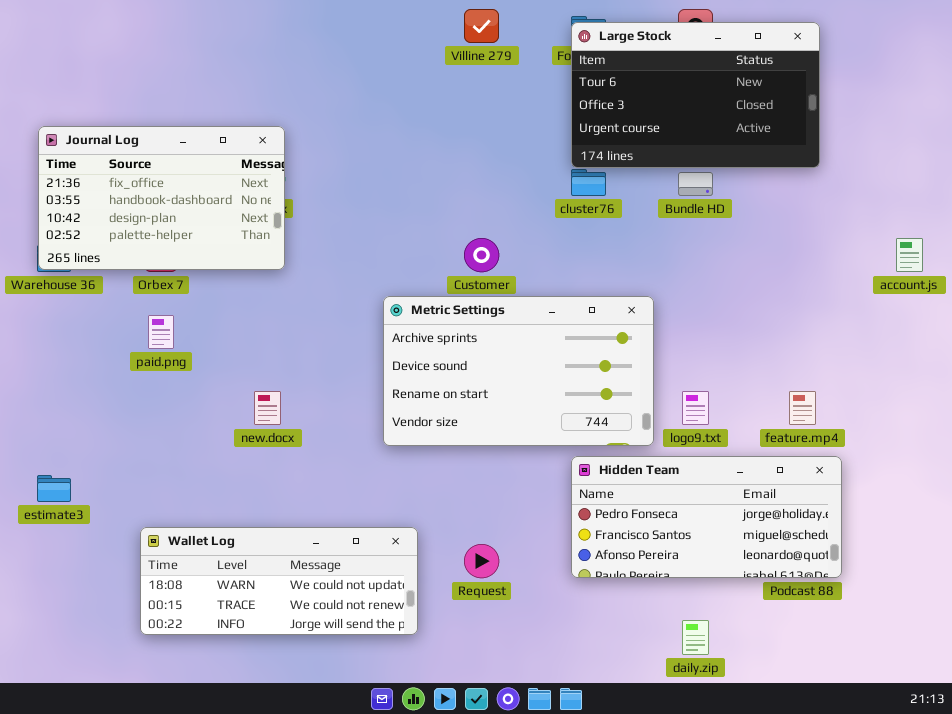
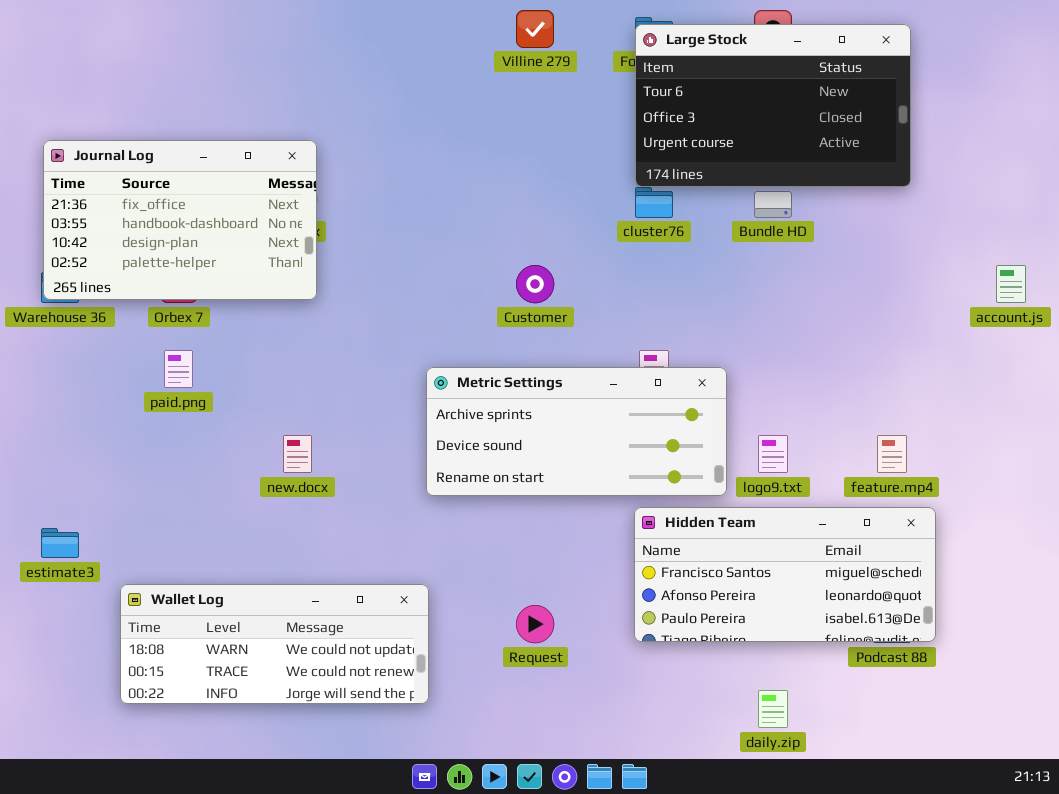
Metric Settings: [383,296,654,446] -> [426,367,727,496], resized
Hidden Team: [571,456,842,578] -> [634,507,936,642], scrolled down 1 row
Wallet Log: [140,527,418,635] -> [120,584,429,704], moved

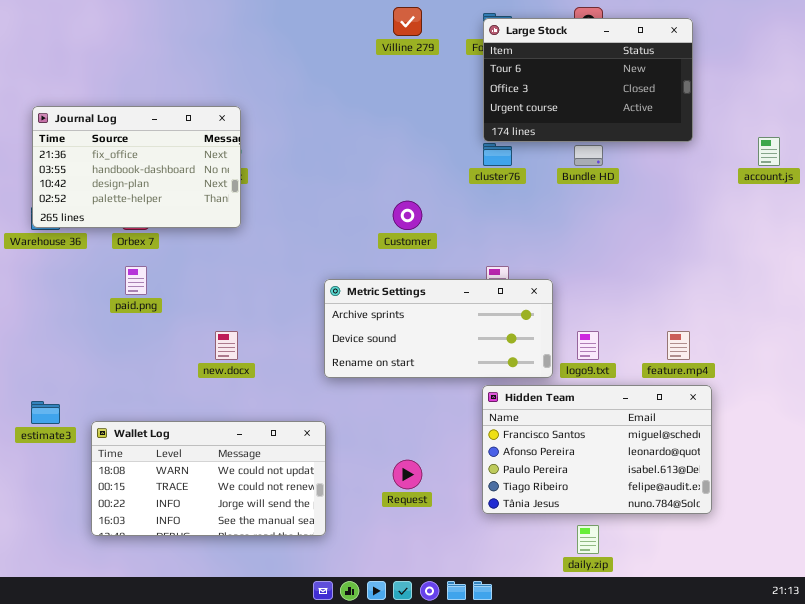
account.js: [996,265,1026,303] -> [758,137,780,166], moved
Hidden Team: [634,507,936,642] -> [482,385,712,514], resized
Wallet Log: [120,584,429,704] -> [91,421,326,536], resized

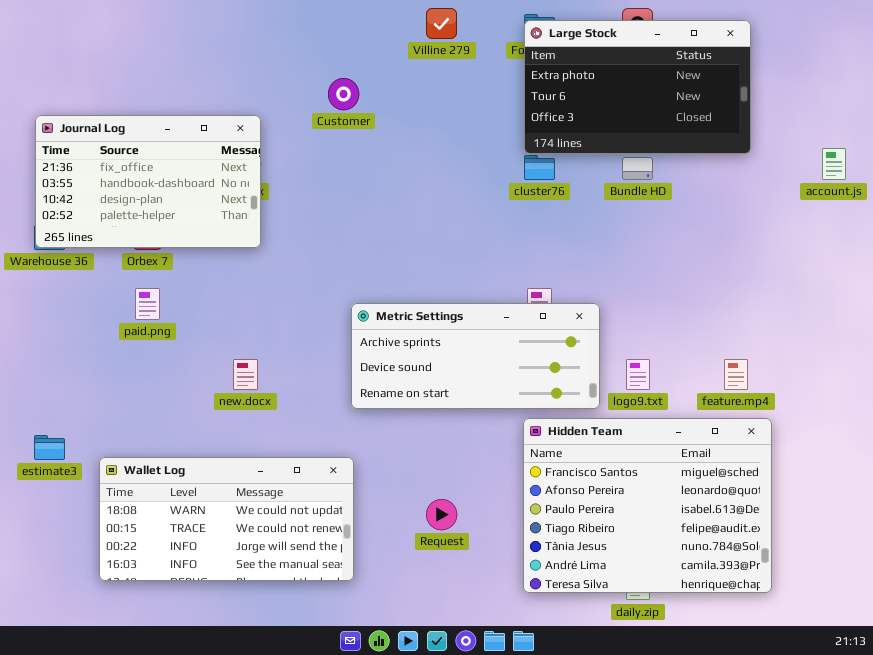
Large Stock: [483,18,693,142] -> [524,20,751,154], scrolled up 1 row
Customer: [393,201,422,230] -> [328,78,359,110], moved
Hidden Team: [482,385,712,514] -> [523,418,772,593], resized

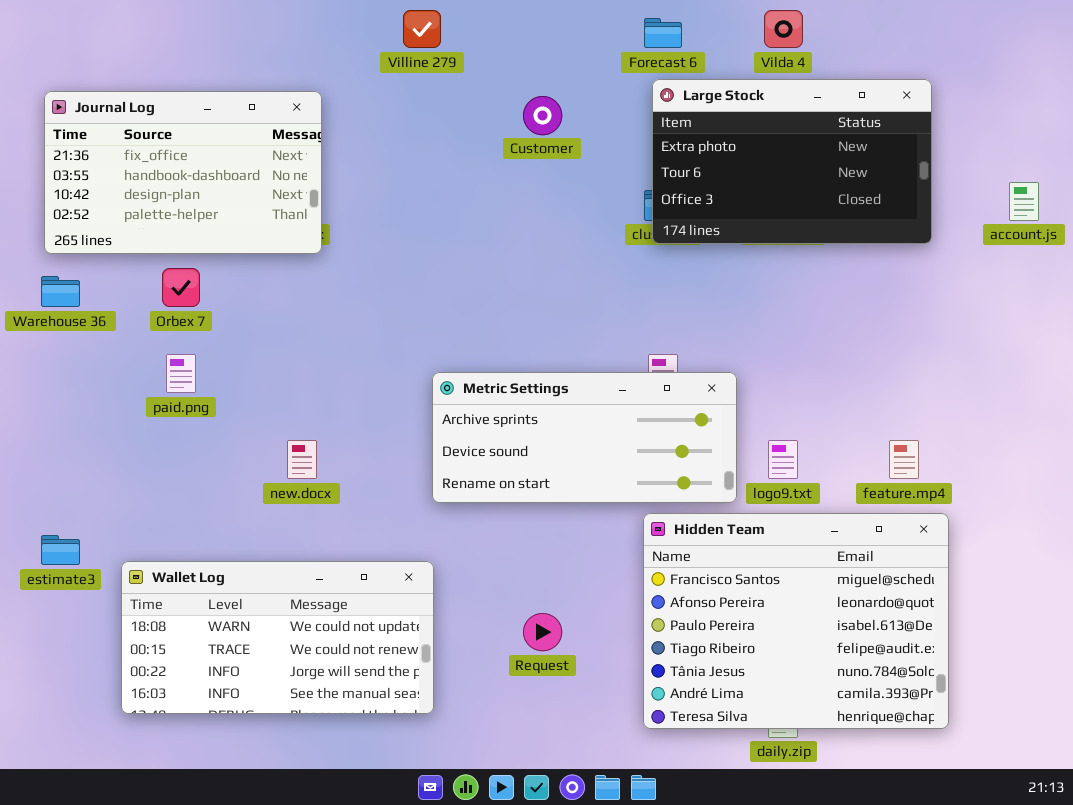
Villine 279: [426,8,457,39] -> [403,10,441,48], moved
Large Stock: [524,20,751,154] -> [652,79,932,244], moved
Customer: [328,78,359,110] -> [523,96,562,135], moved
Journal Log: [35,115,261,248] -> [44,91,322,254], moved

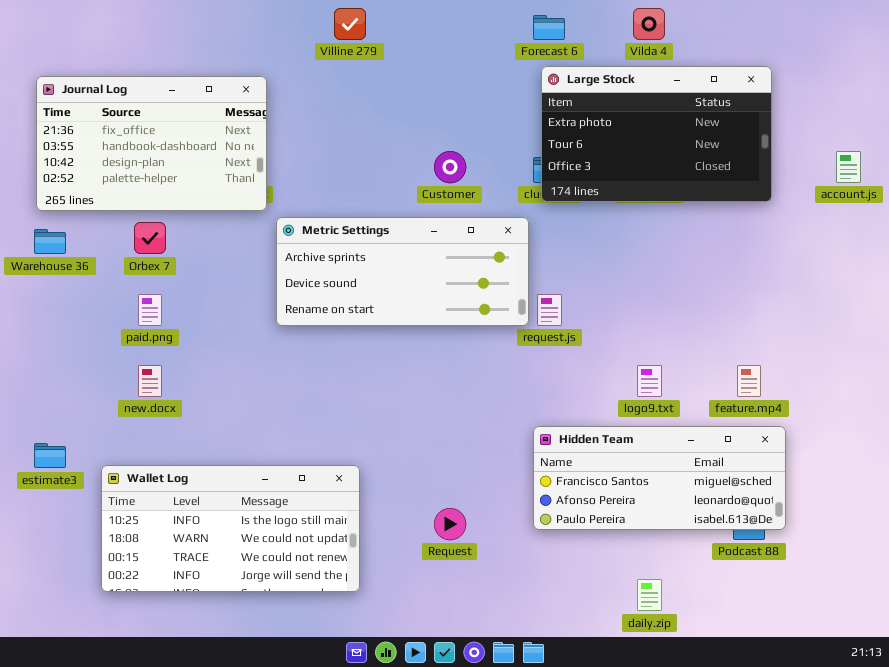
Customer: [523,96,562,135] -> [434,151,466,183], moved
Metric Settings: [432,372,737,503] -> [276,217,529,326], moved
new.docx: [287,440,317,479] -> [138,365,162,397], moved
Hidden Team: [643,513,949,729] -> [533,426,786,530], resized
Wallet Log: [121,561,434,714] -> [101,465,360,592], scrolled up 1 row

